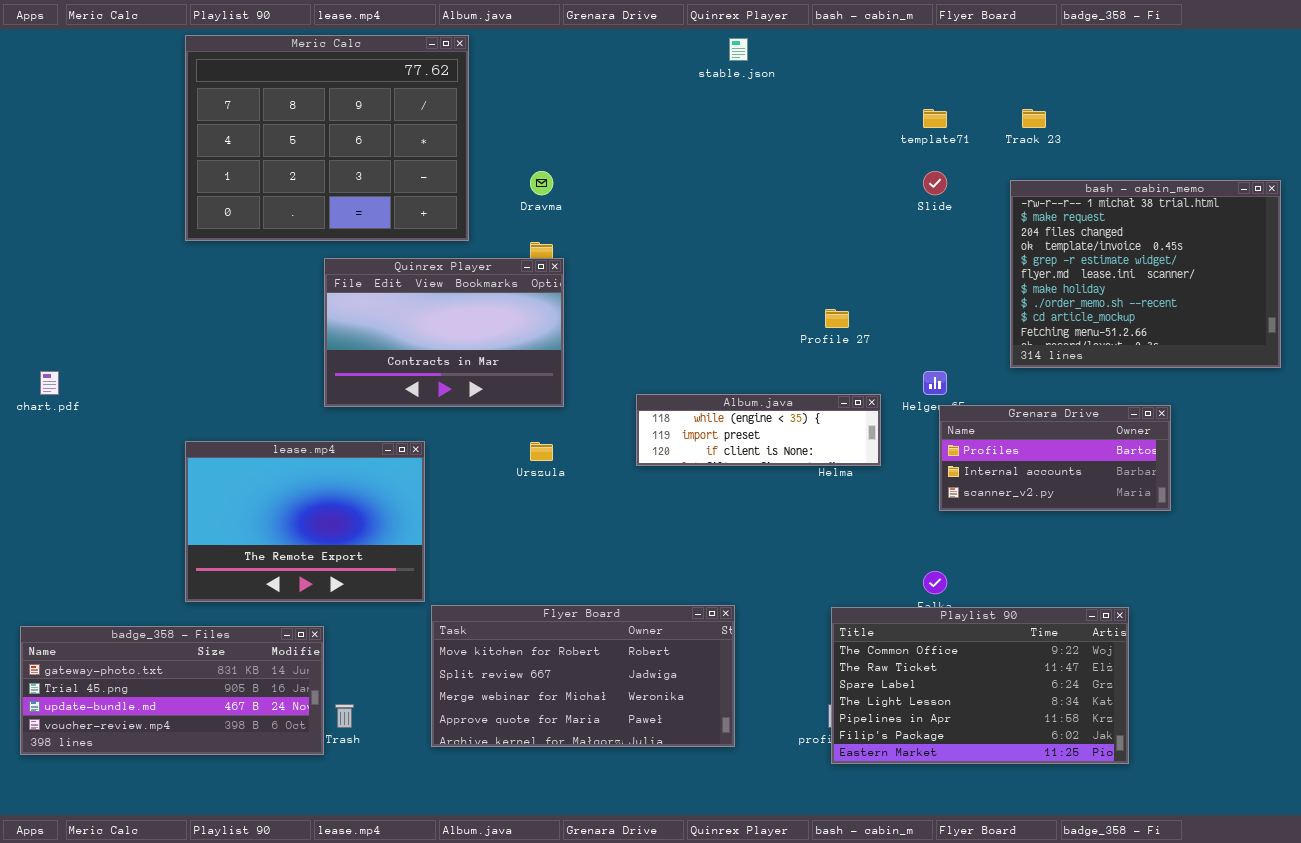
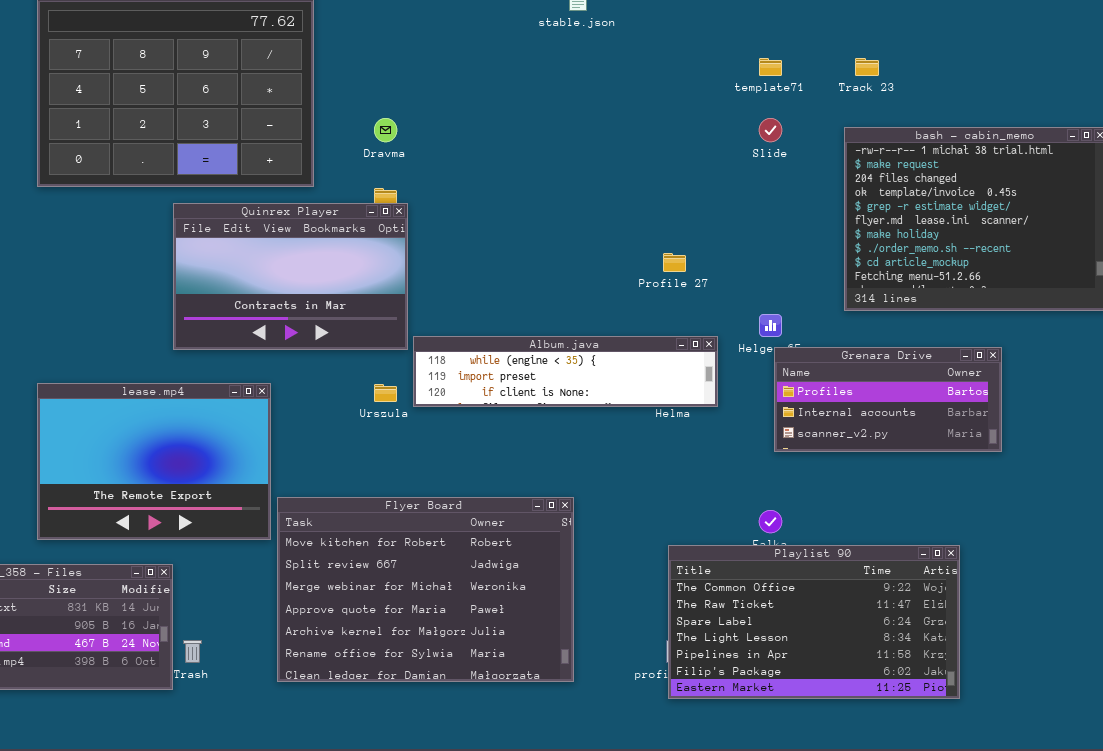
Album.java: [636,394,881,466] -> [413,336,718,407], resized
Flyer Board: [431,605,735,747] -> [277,497,574,682], resized

